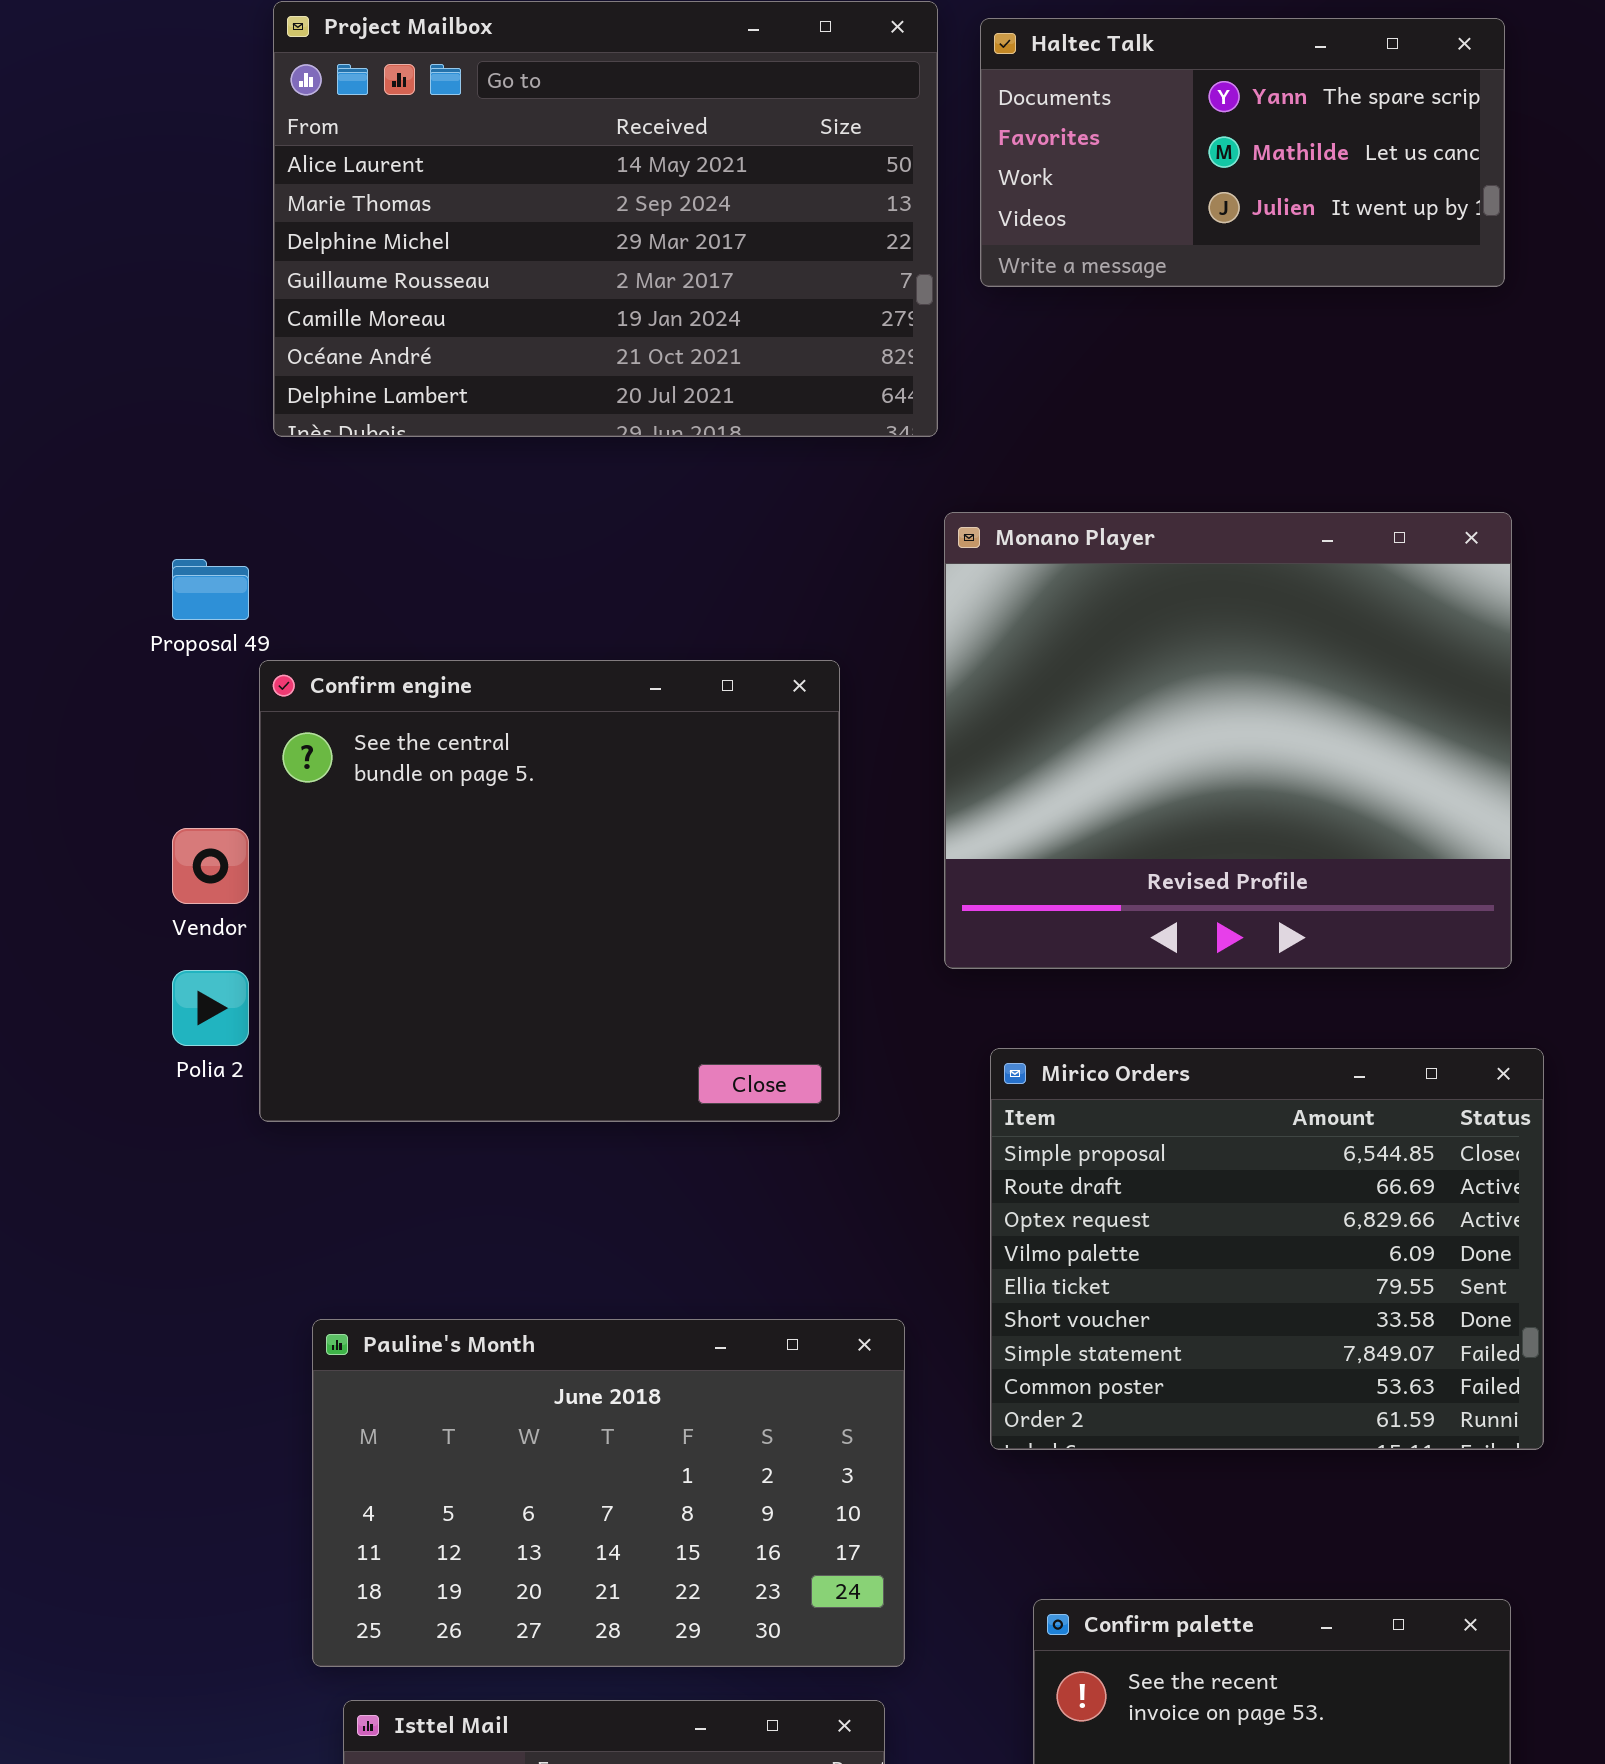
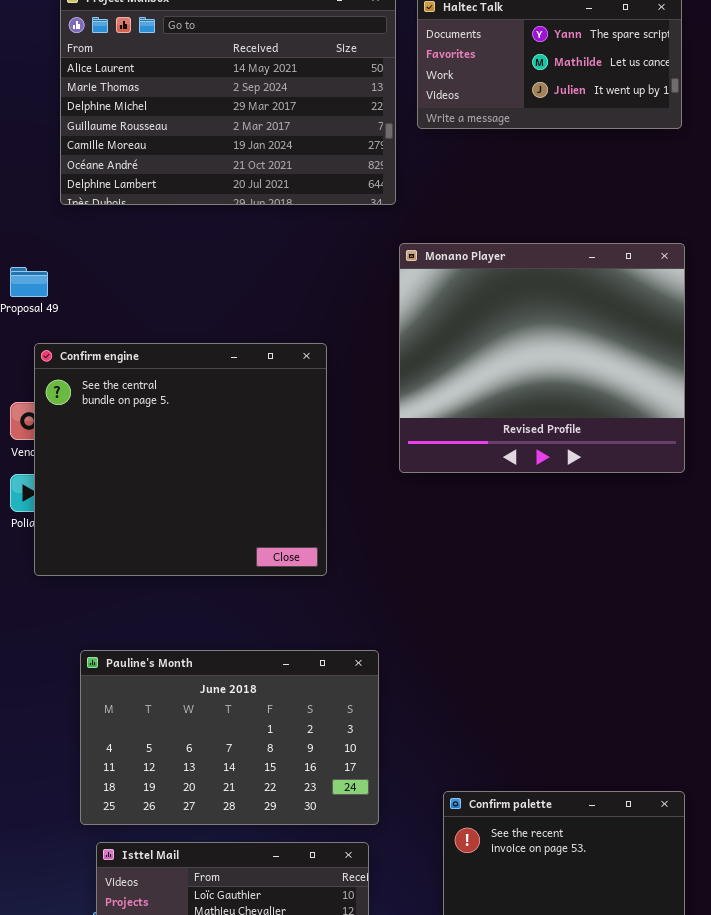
Confirm engine: [259,660,840,1122] -> [34,343,327,576], moved
Mirico Orders: [990,1048,1544,1450] -> none, closed

